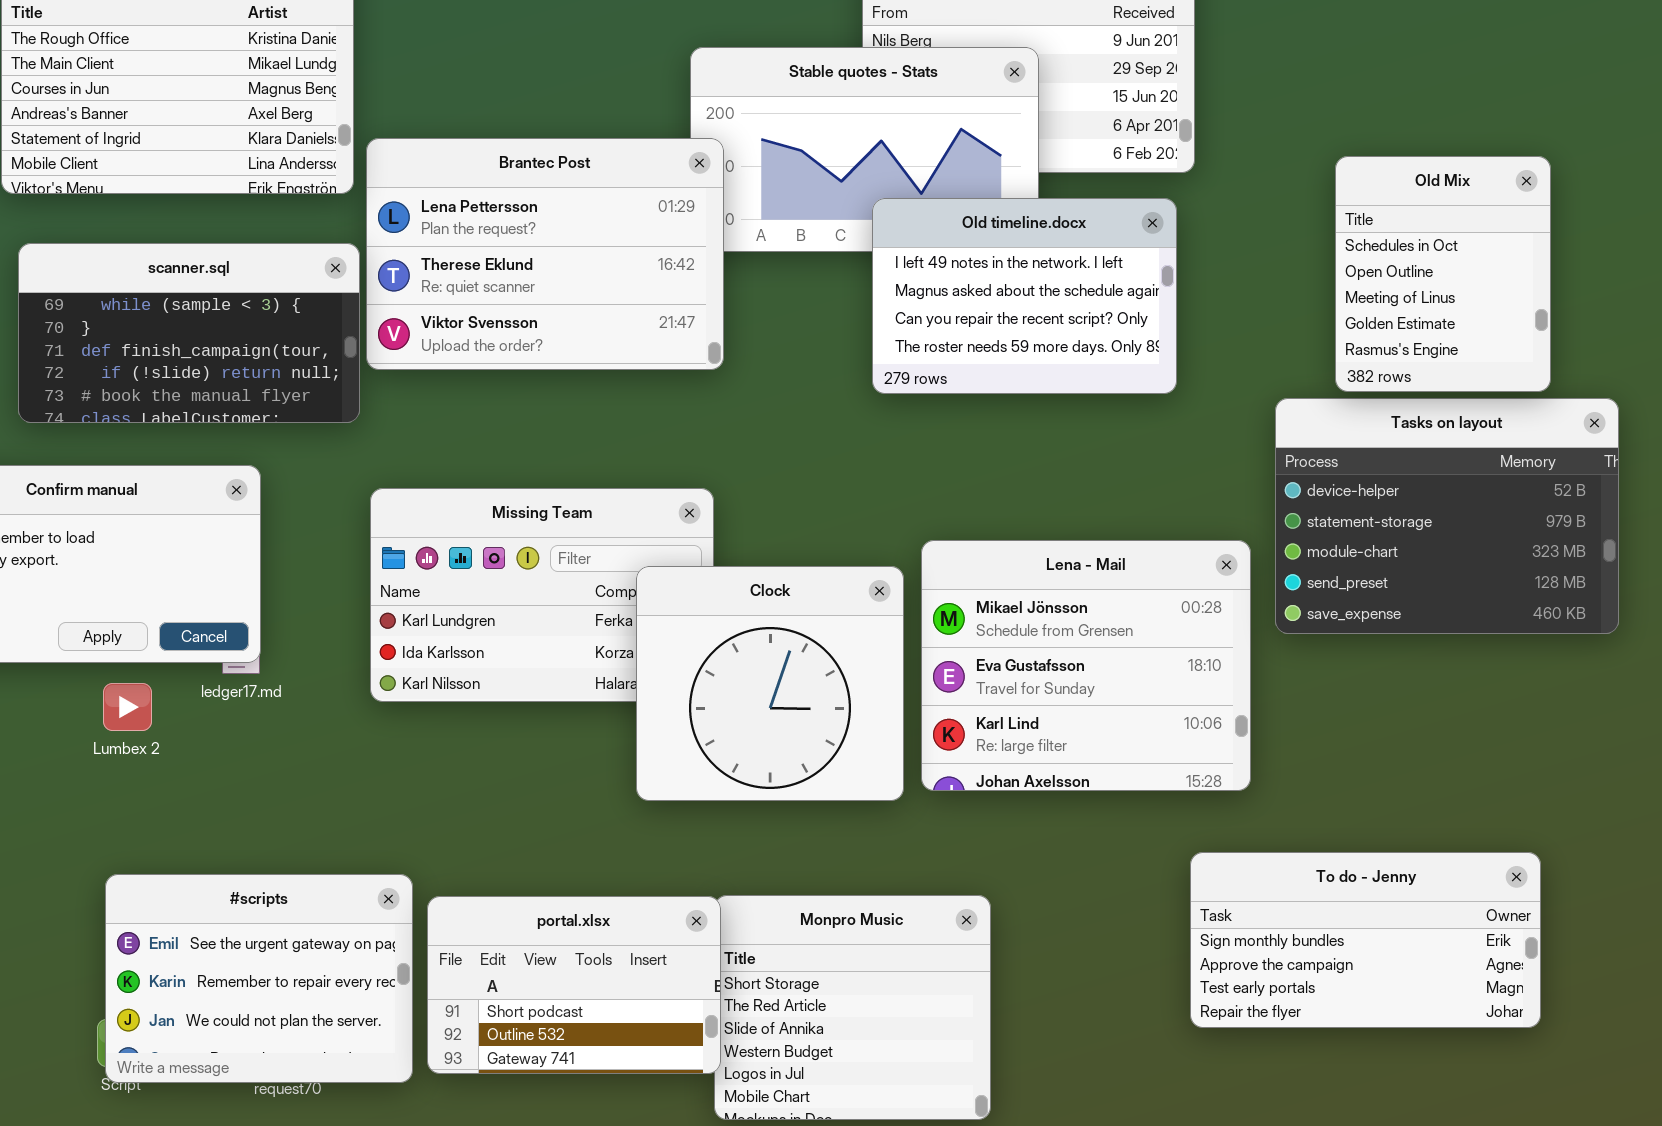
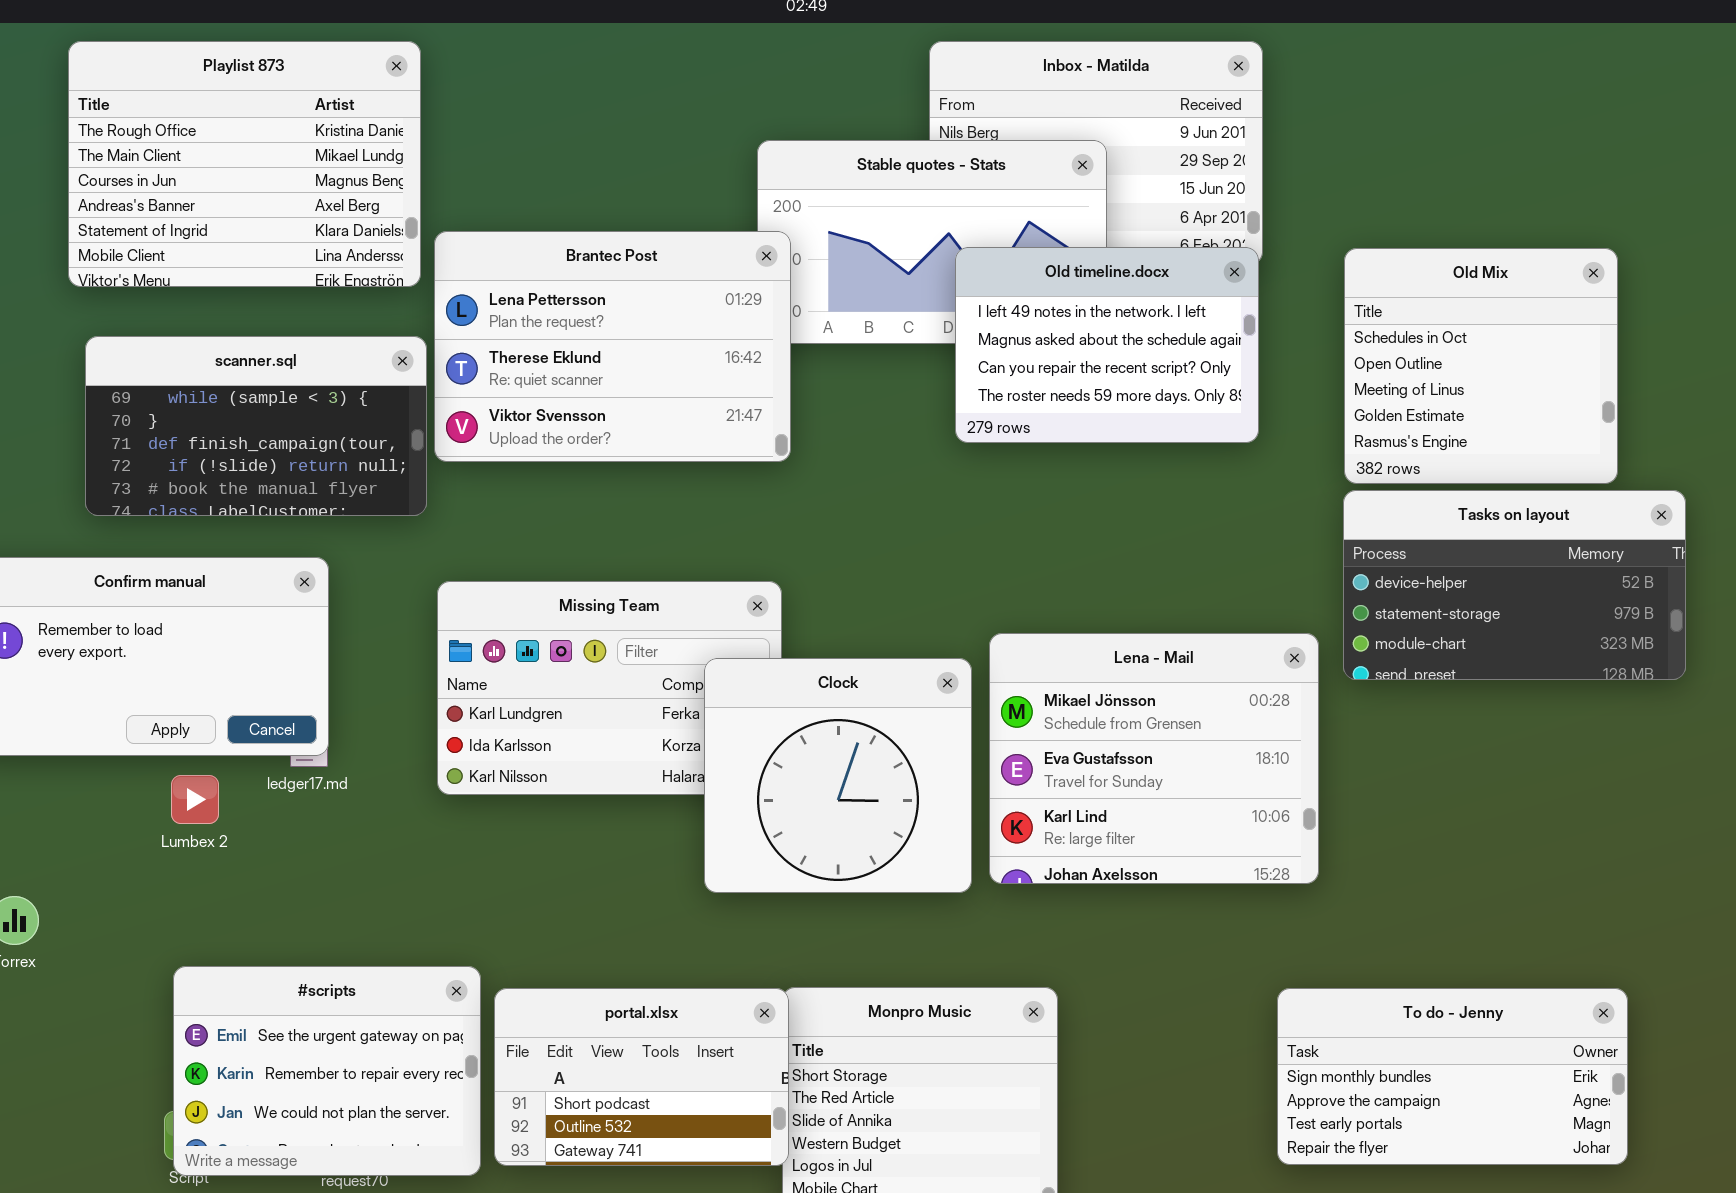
Old Mix: [1335,156,1551,392] -> [1344,248,1618,484], resized
Old timeline.docx: [872,198,1177,394] -> [955,247,1259,443], moved
Tasks on layout: [1275,398,1619,634] -> [1343,490,1686,680], resized
To do - Jenny: [1190,852,1541,1028] -> [1277,988,1628,1165], moved

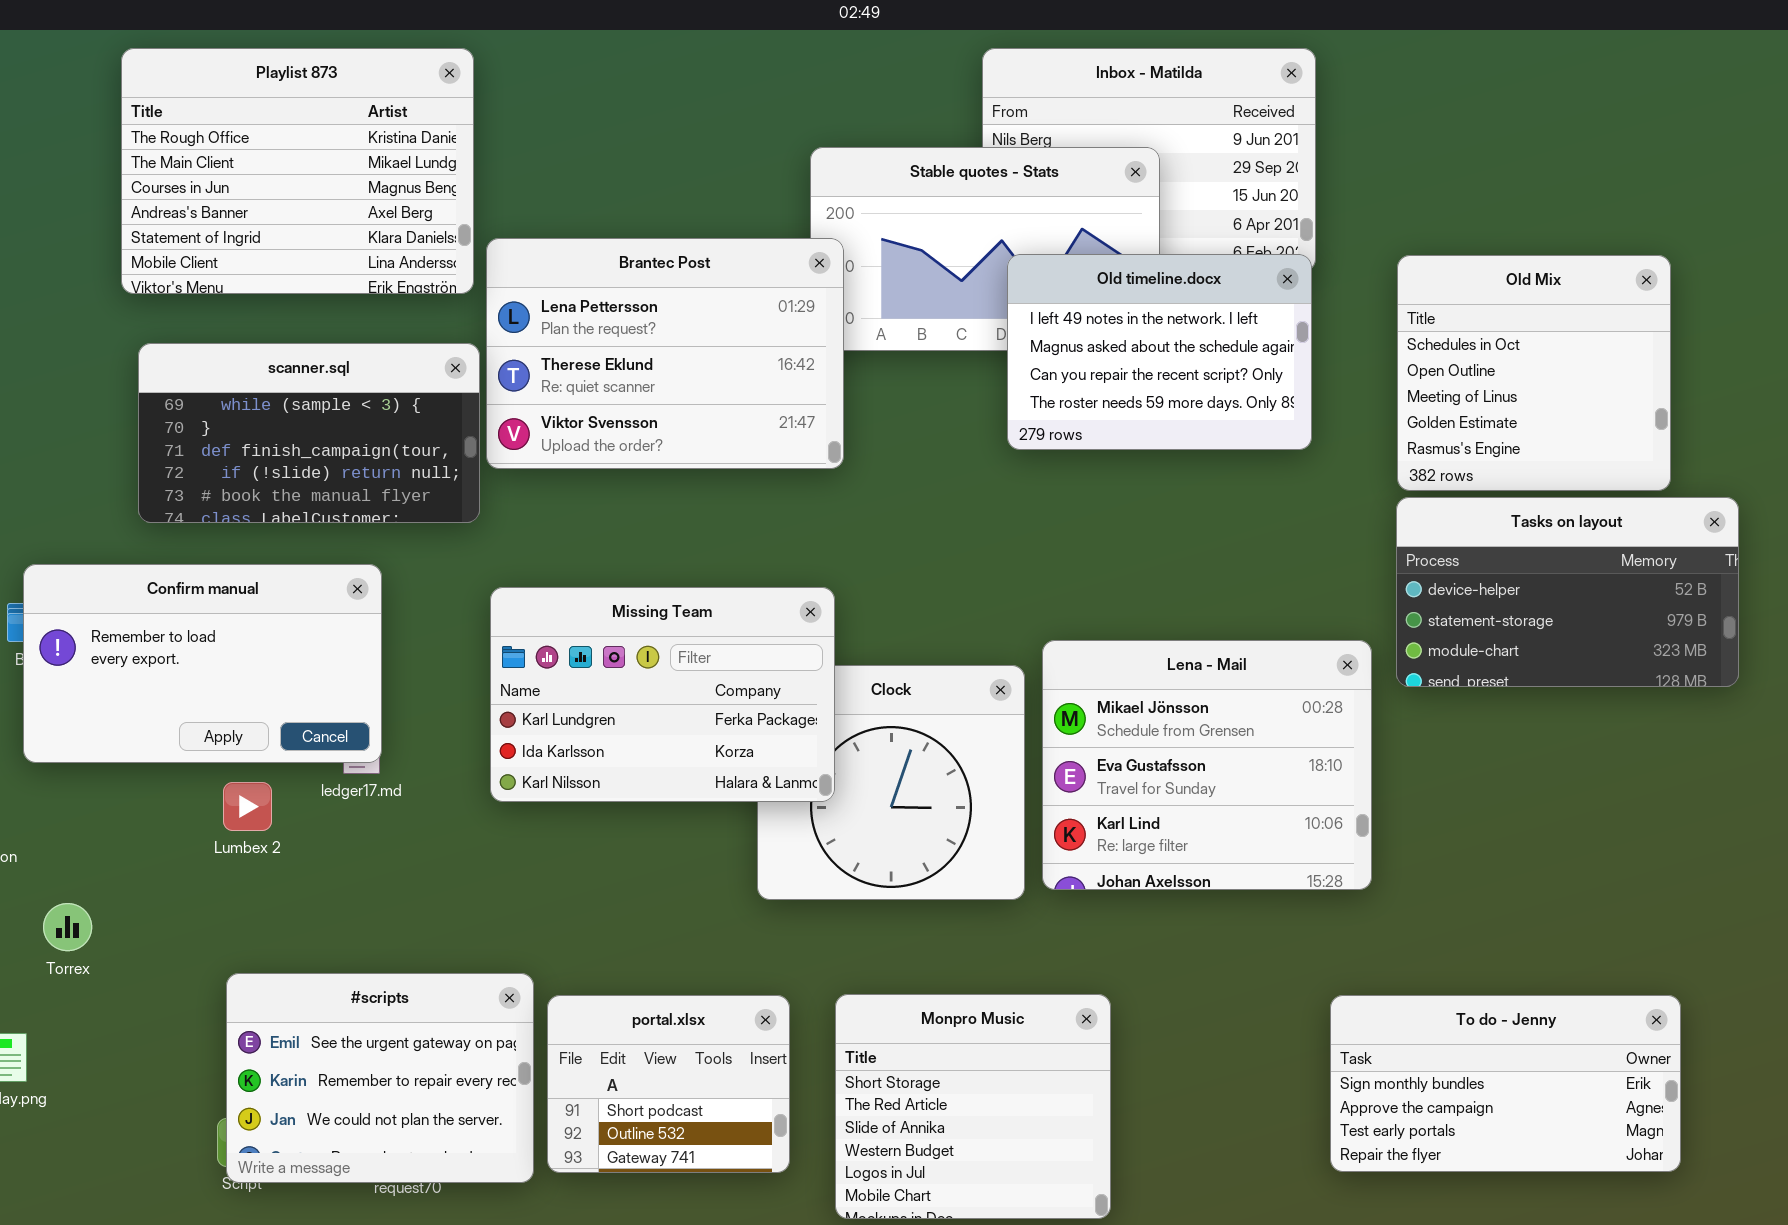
Missing Team: [437,581,782,795] -> [490,587,835,802], raised
portal.xlsx: [494,988,789,1166] -> [547,995,790,1173], resized

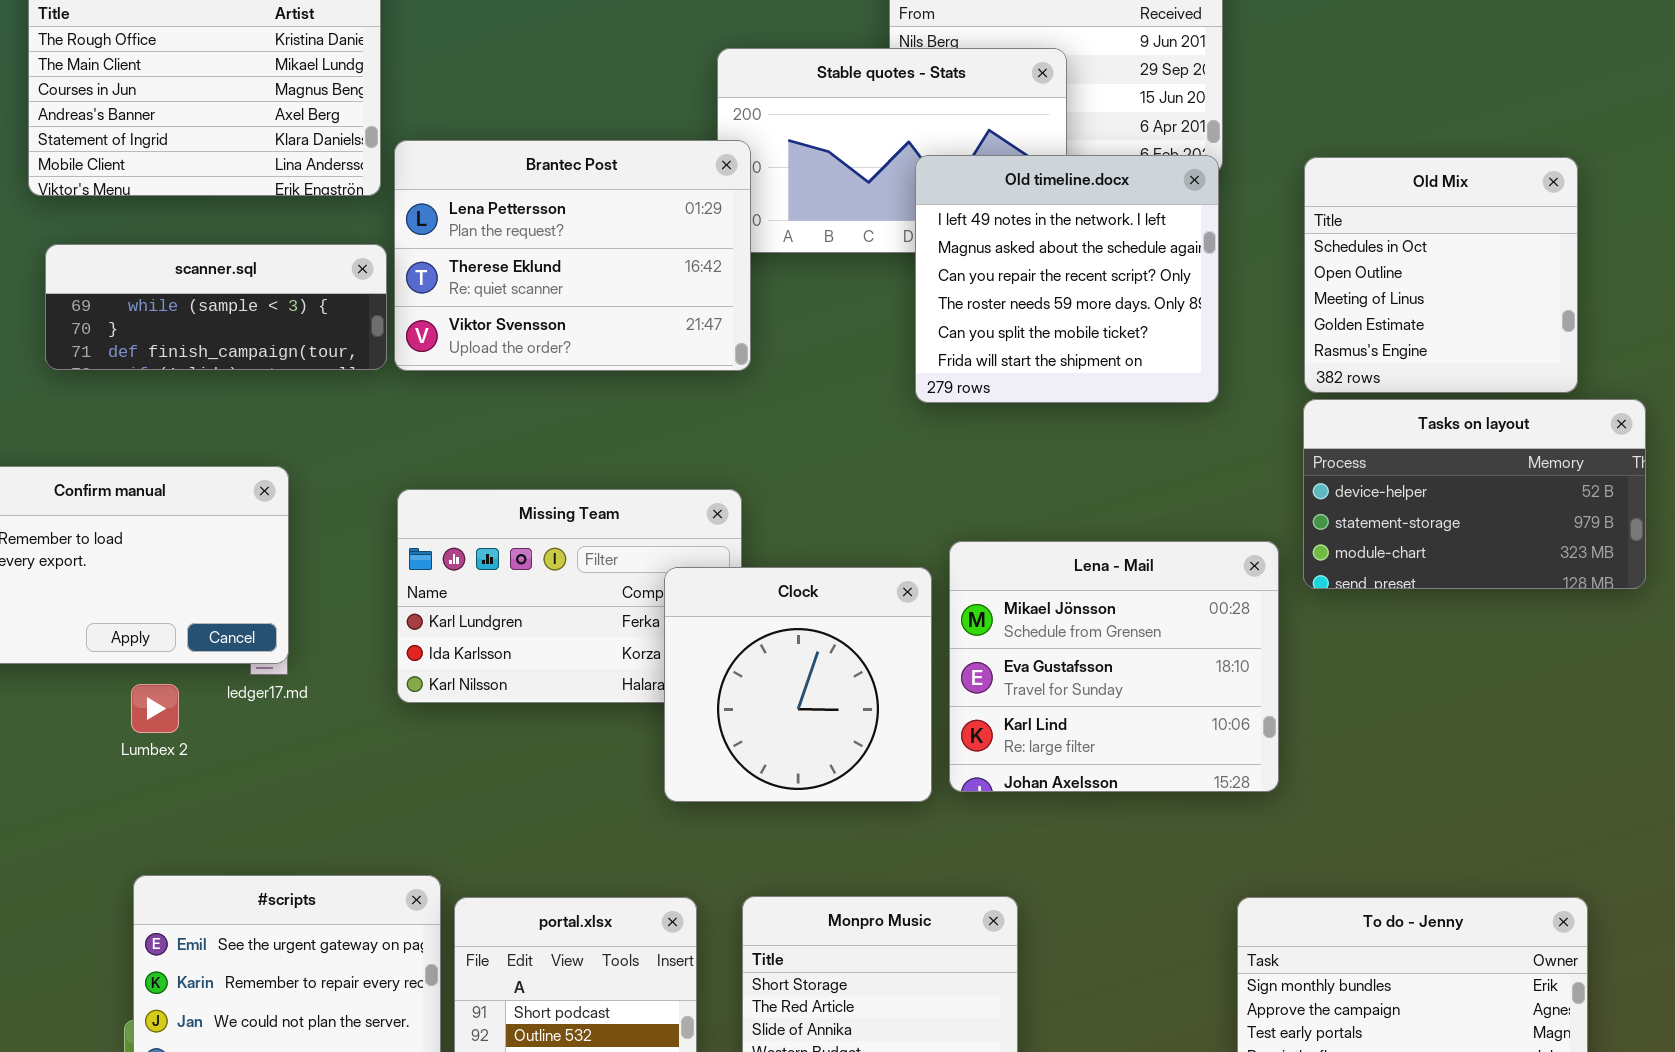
Old timeline.docx: [1007,254,1312,450] -> [915,155,1219,403], resized
scanner.sql: [138,343,480,523] -> [45,244,387,370], resized
Clock: [757,665,1025,900] -> [664,567,932,802], raised

